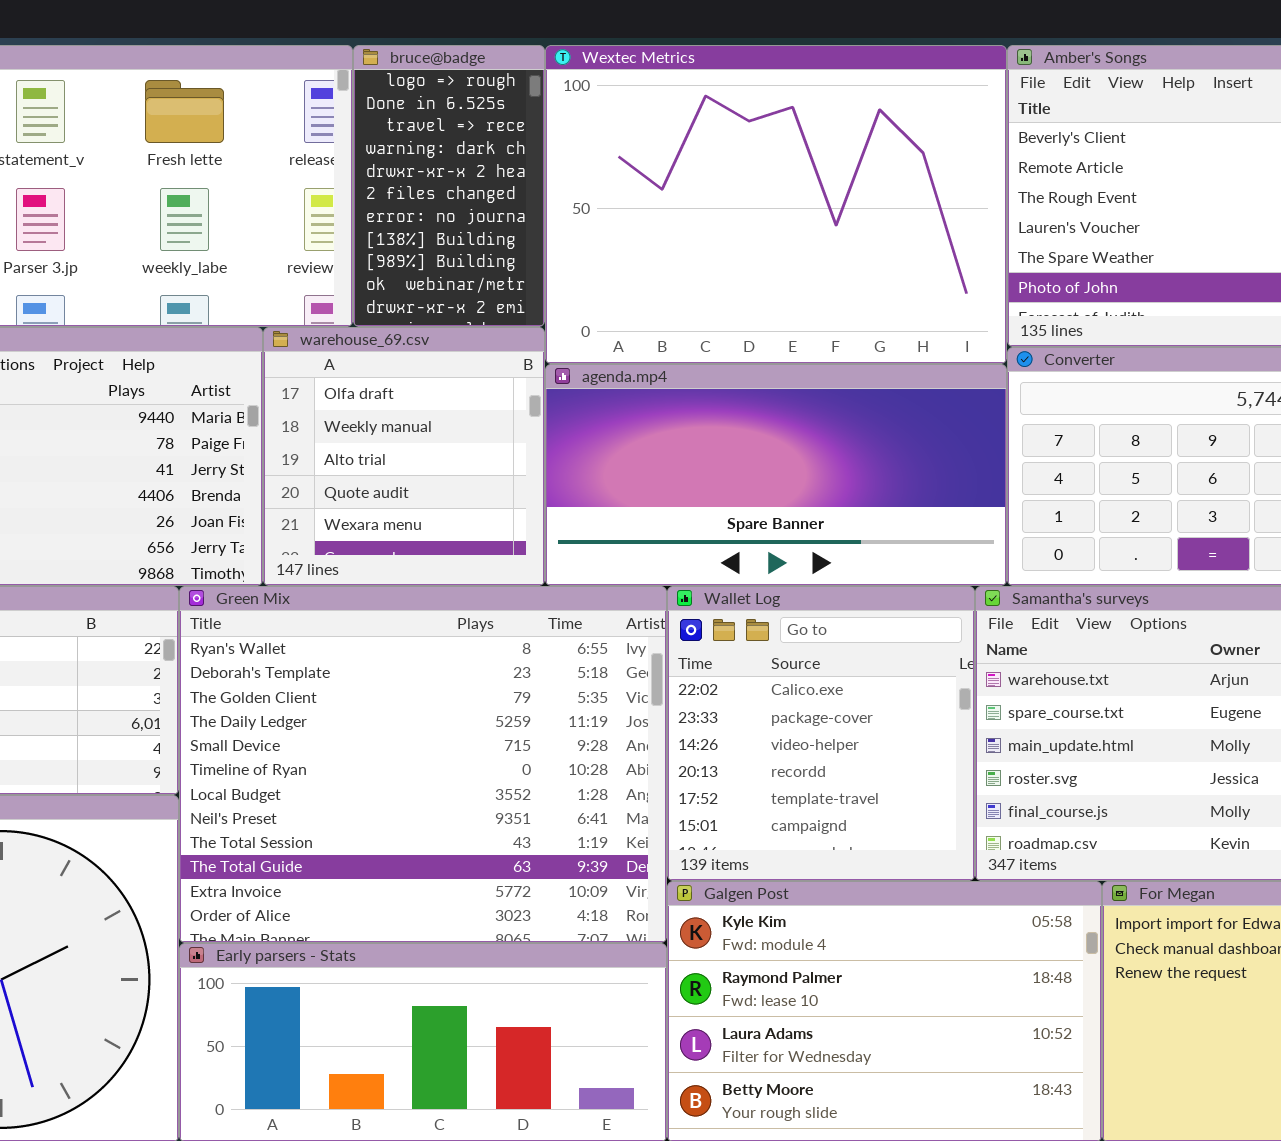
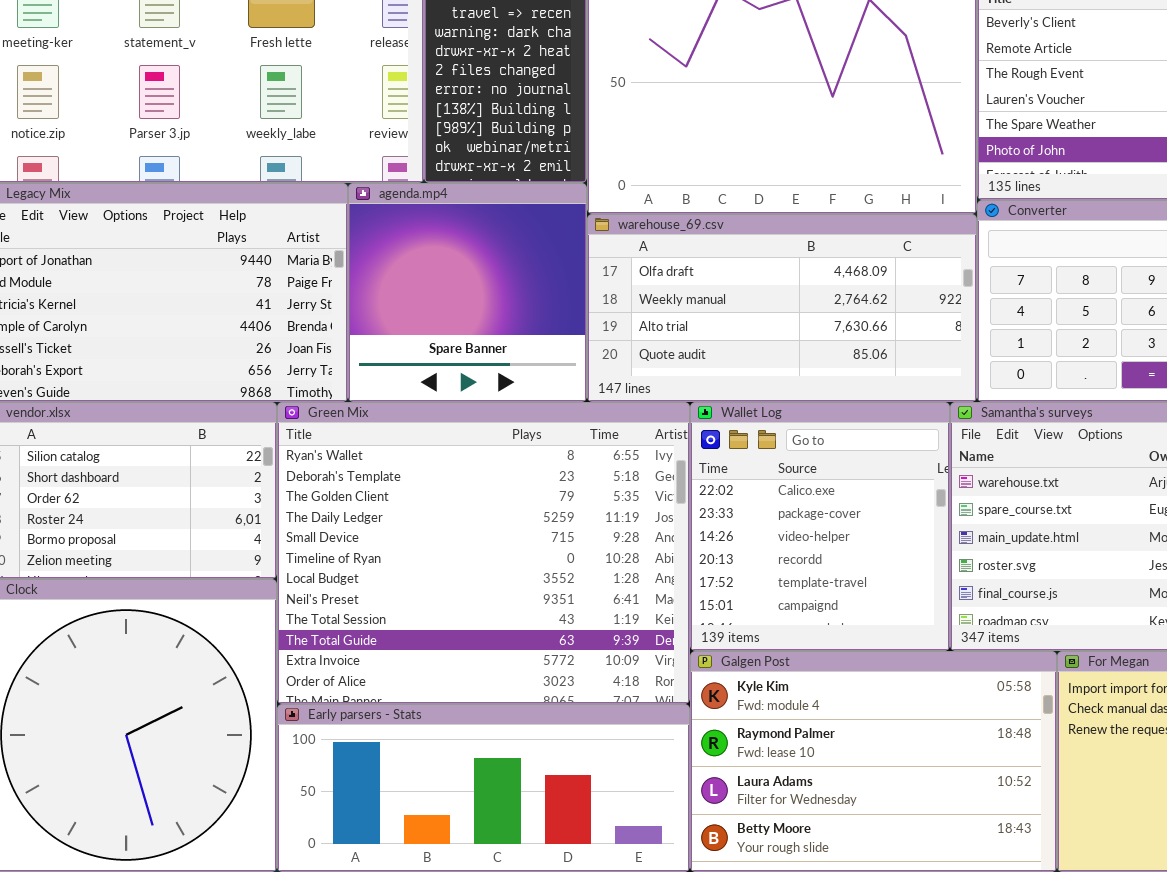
warehouse_69.csv: [263,327,545,586] -> [587,214,977,402], moved, resized
agenda.mp4: [545,364,1007,586] -> [348,183,587,402], moved, resized

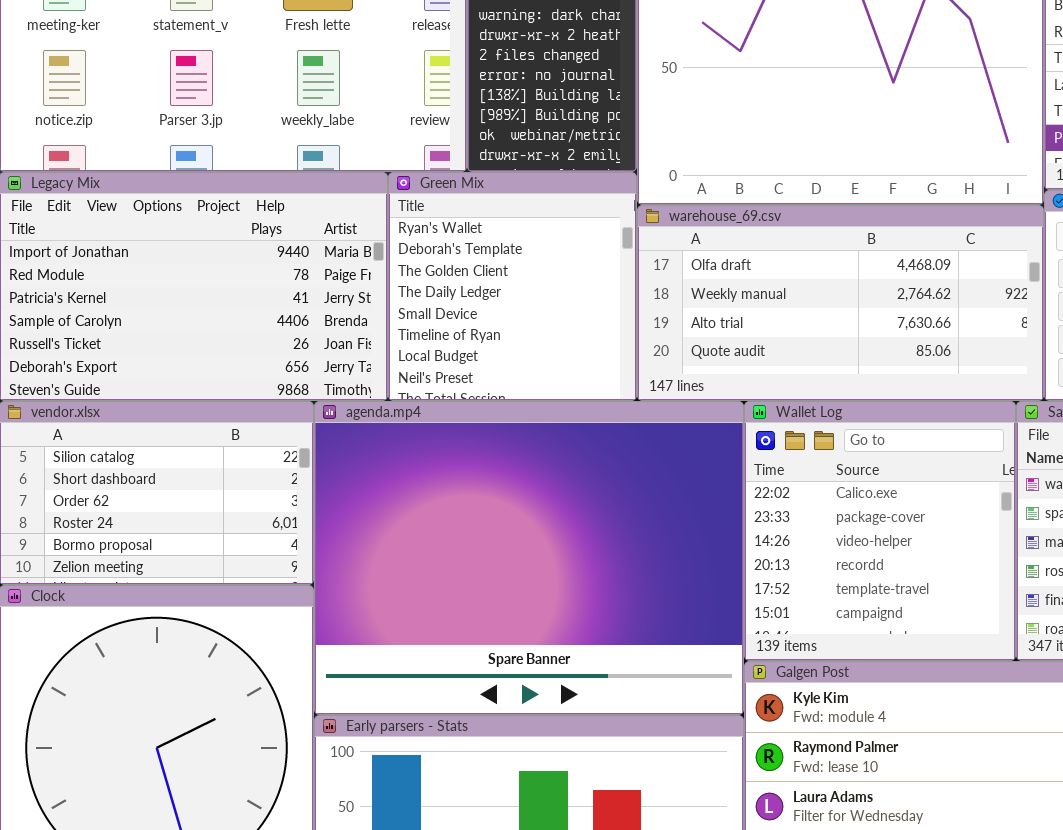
agenda.mp4: [348,183,587,402] -> [314,401,744,715], moved, resized
Green Mix: [277,402,690,704] -> [388,172,637,401], moved, resized

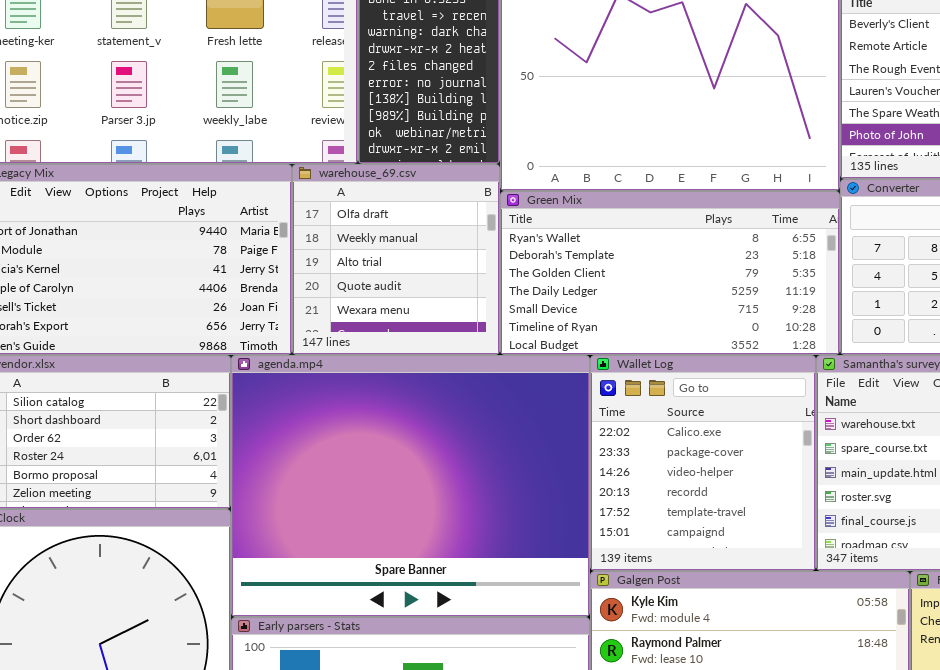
Green Mix: [388,172,637,401] -> [500,191,840,355], moved, resized
warehouse_69.csv: [637,205,1044,401] -> [292,164,500,355], moved, resized

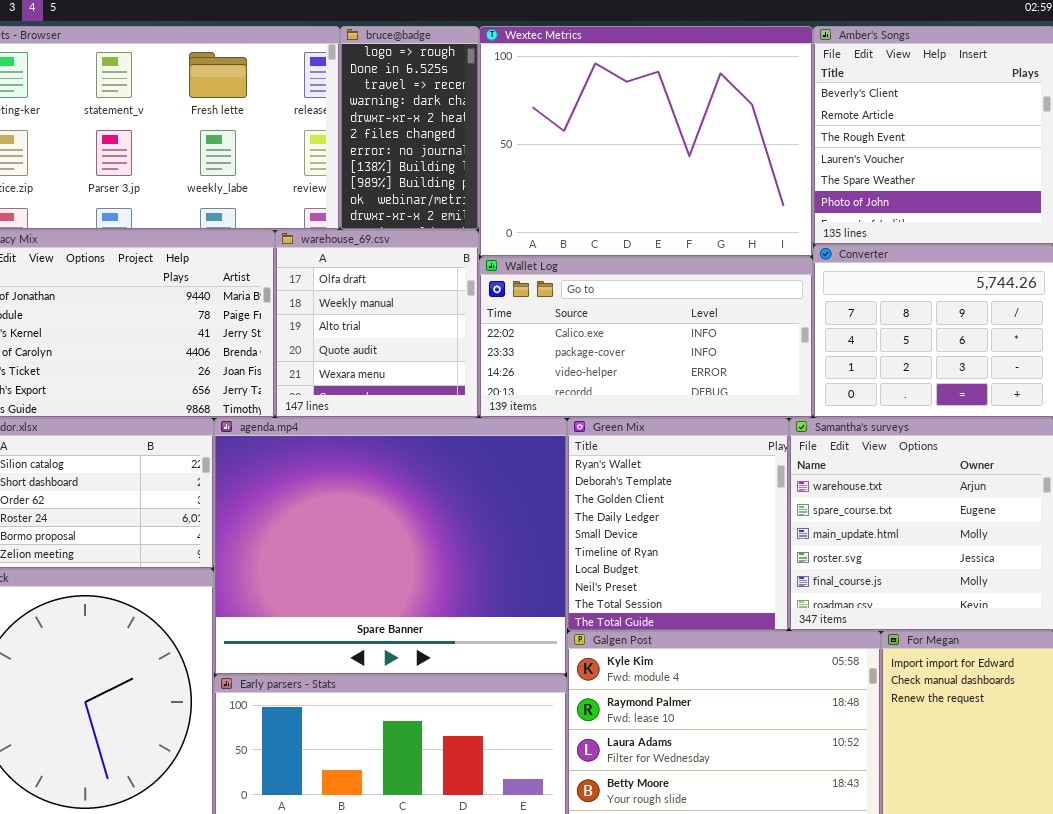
Green Mix: [500,191,840,355] -> [567,418,789,631], moved, resized
Wallet Log: [590,355,816,571] -> [479,257,813,418], moved, resized

